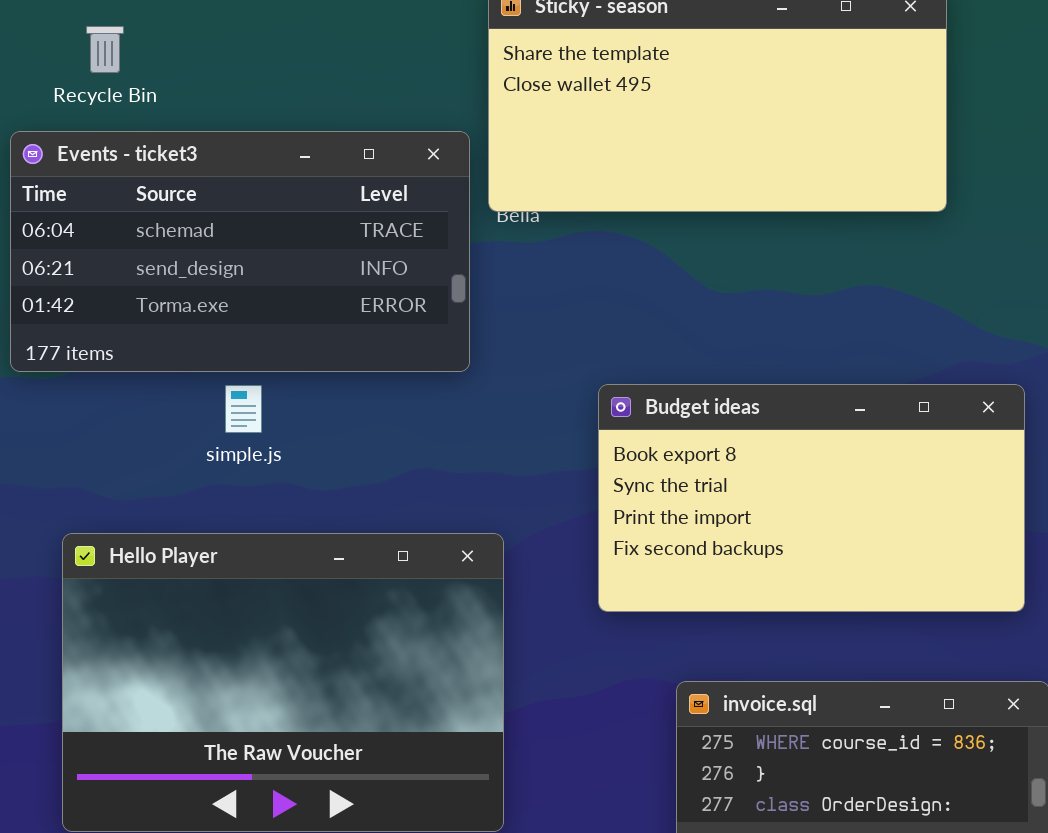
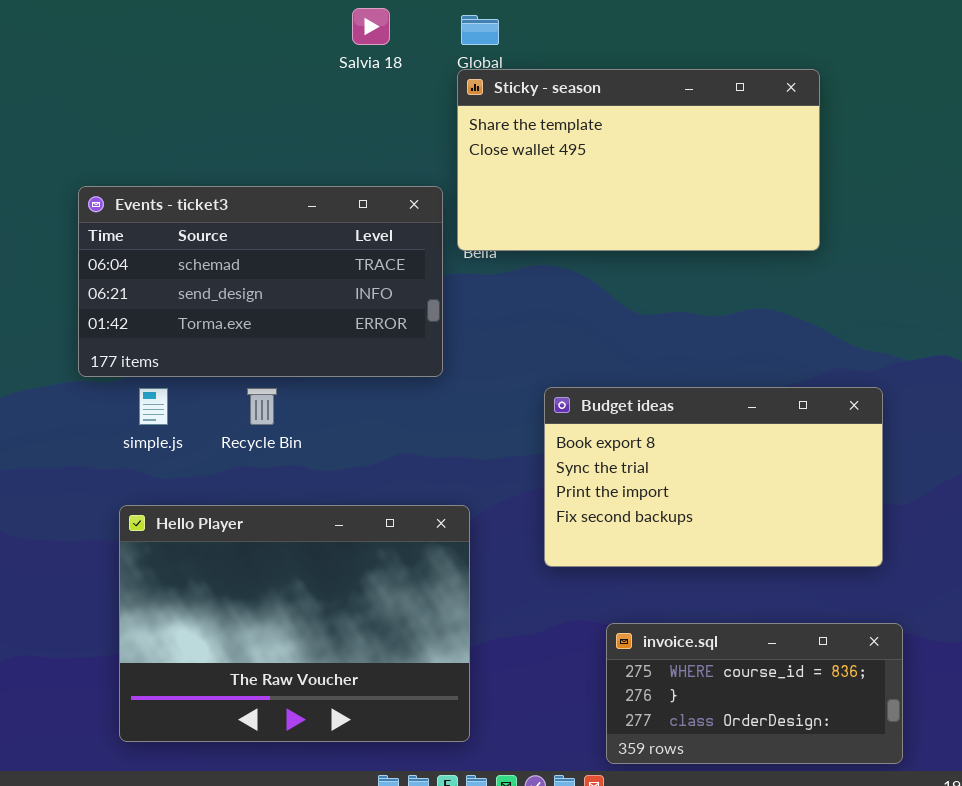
Recycle Bin: [86,26,124,73] -> [247,388,277,425], moved
simple.js: [225,385,262,433] -> [139,388,168,425], moved

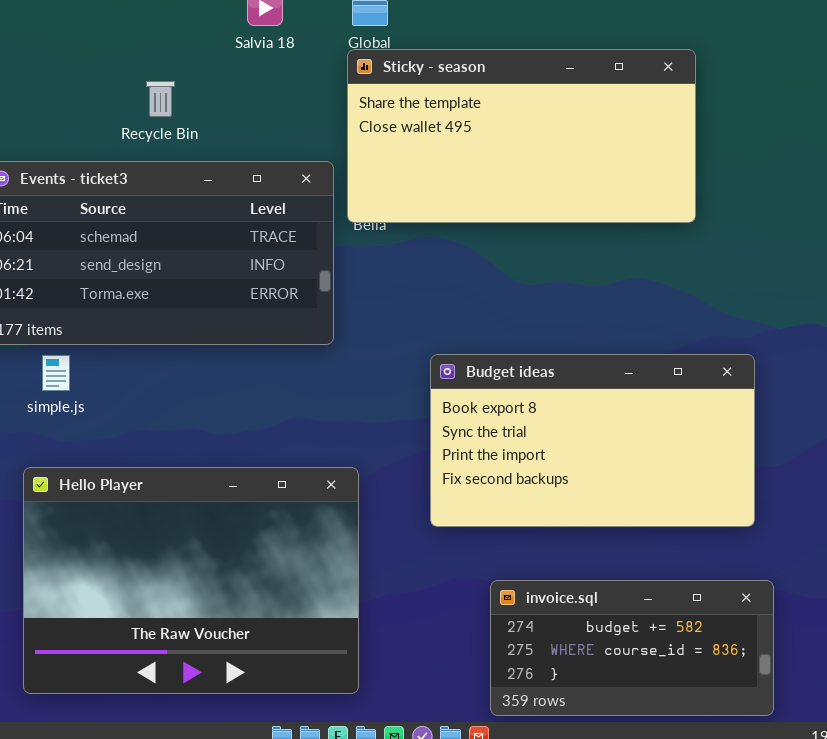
Recycle Bin: [247,388,277,425] -> [146,81,175,117], moved
invoice.sql: [606,623,903,764] -> [490,580,774,716], scrolled up 1 row

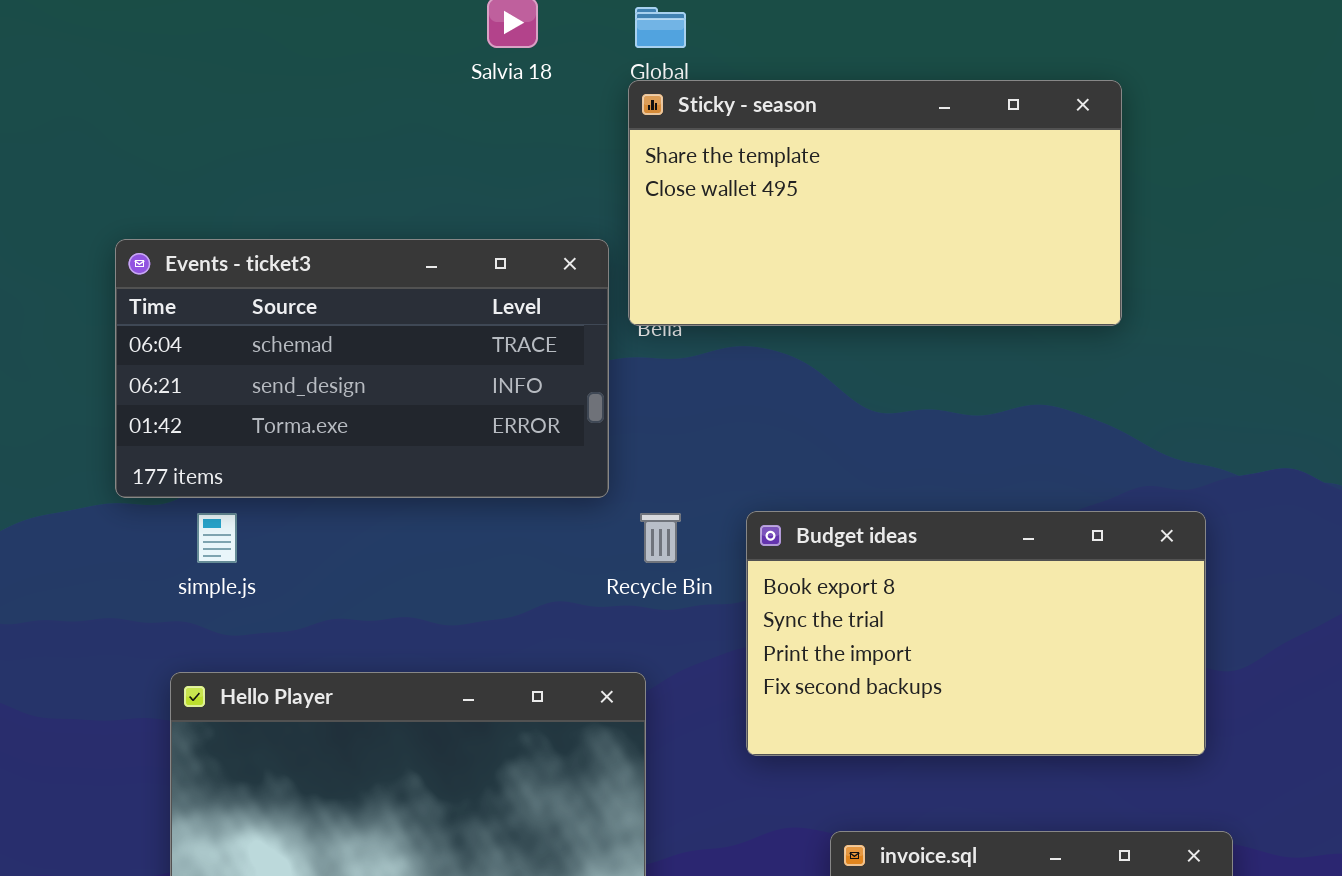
Recycle Bin: [146,81,175,117] -> [640,513,681,563], moved

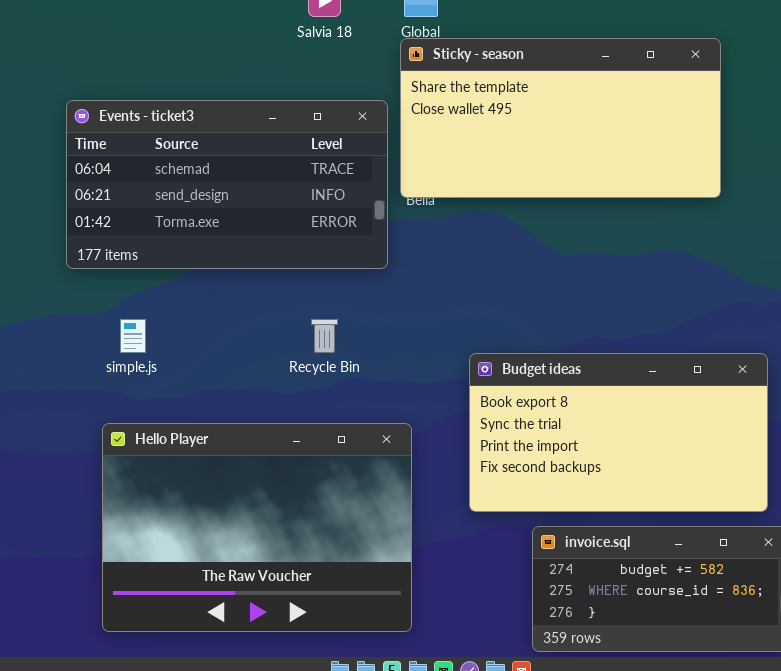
Events - ticket3: [115,239,609,498] -> [66,100,388,269], moved
Budget ideas: [746,511,1206,756] -> [469,353,768,512], moved
Recycle Bin: [640,513,681,563] -> [311,319,338,353], moved

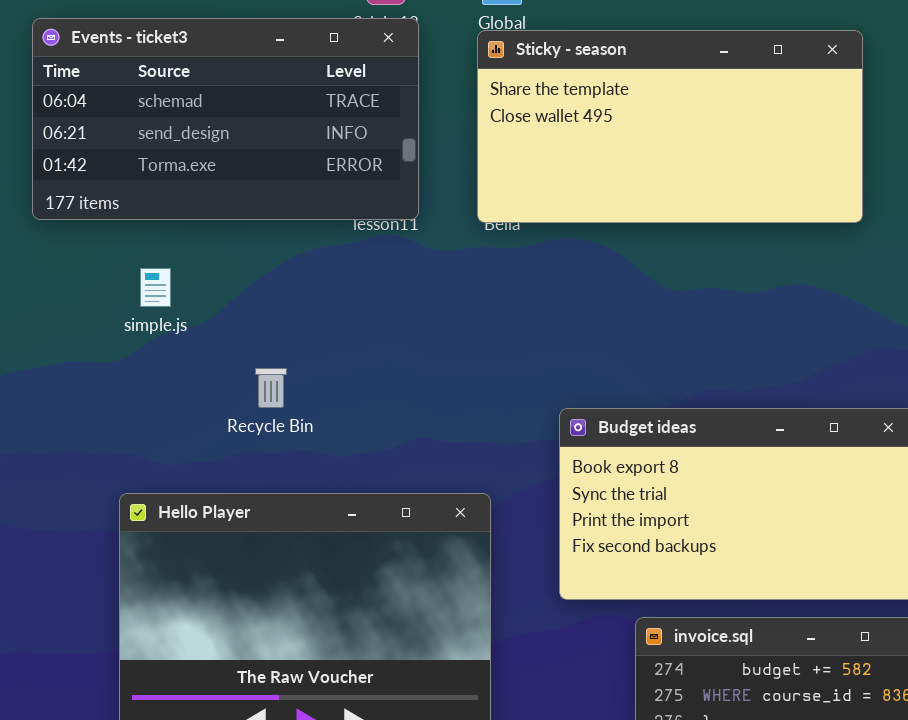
Events - ticket3: [66,100,388,269] -> [32,18,419,220], moved
simple.js: [120,319,146,353] -> [140,268,171,307], moved
Recycle Bin: [311,319,338,353] -> [255,368,287,408], moved

